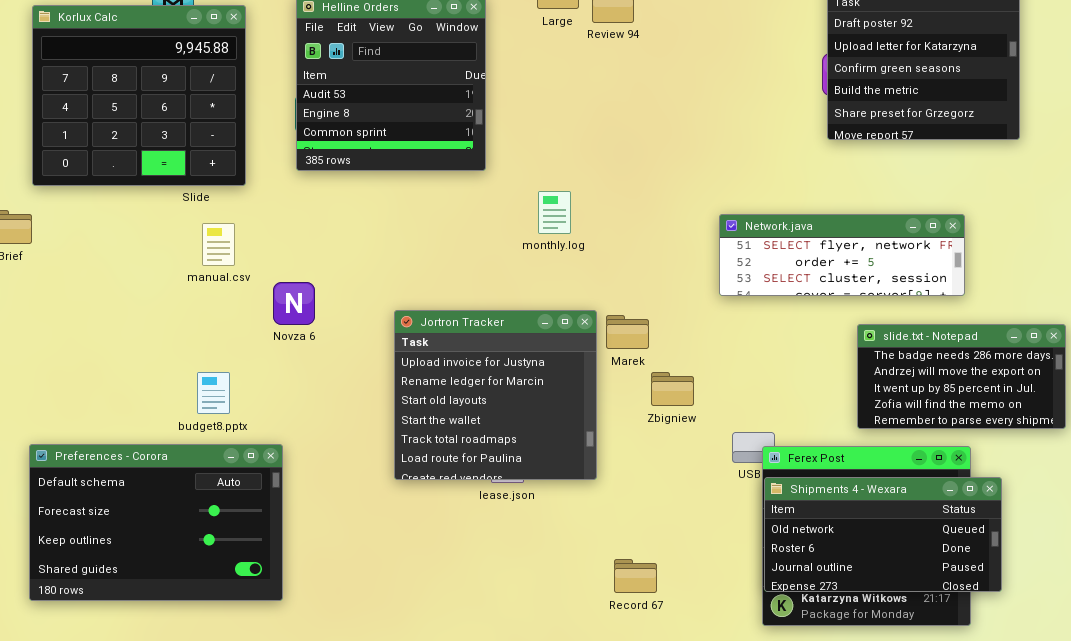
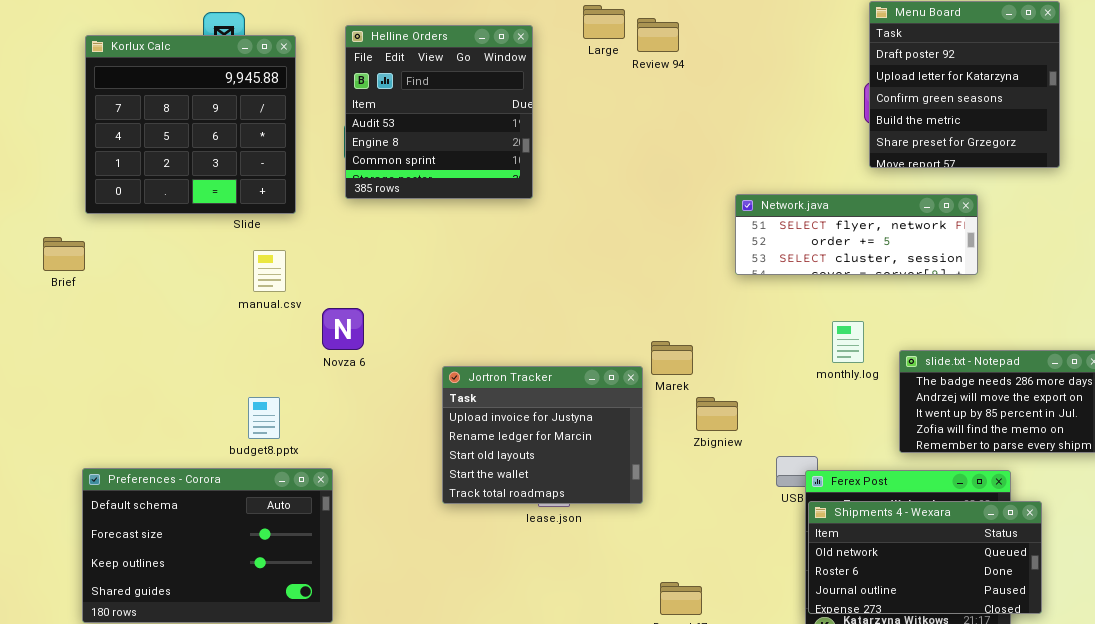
monthly.log: [538,191,571,234] -> [832,321,864,363], moved
Network.java: [719,214,965,296] -> [735,194,978,275], moved
Jortron Tracker: [394,310,597,480] -> [442,366,643,504], resized

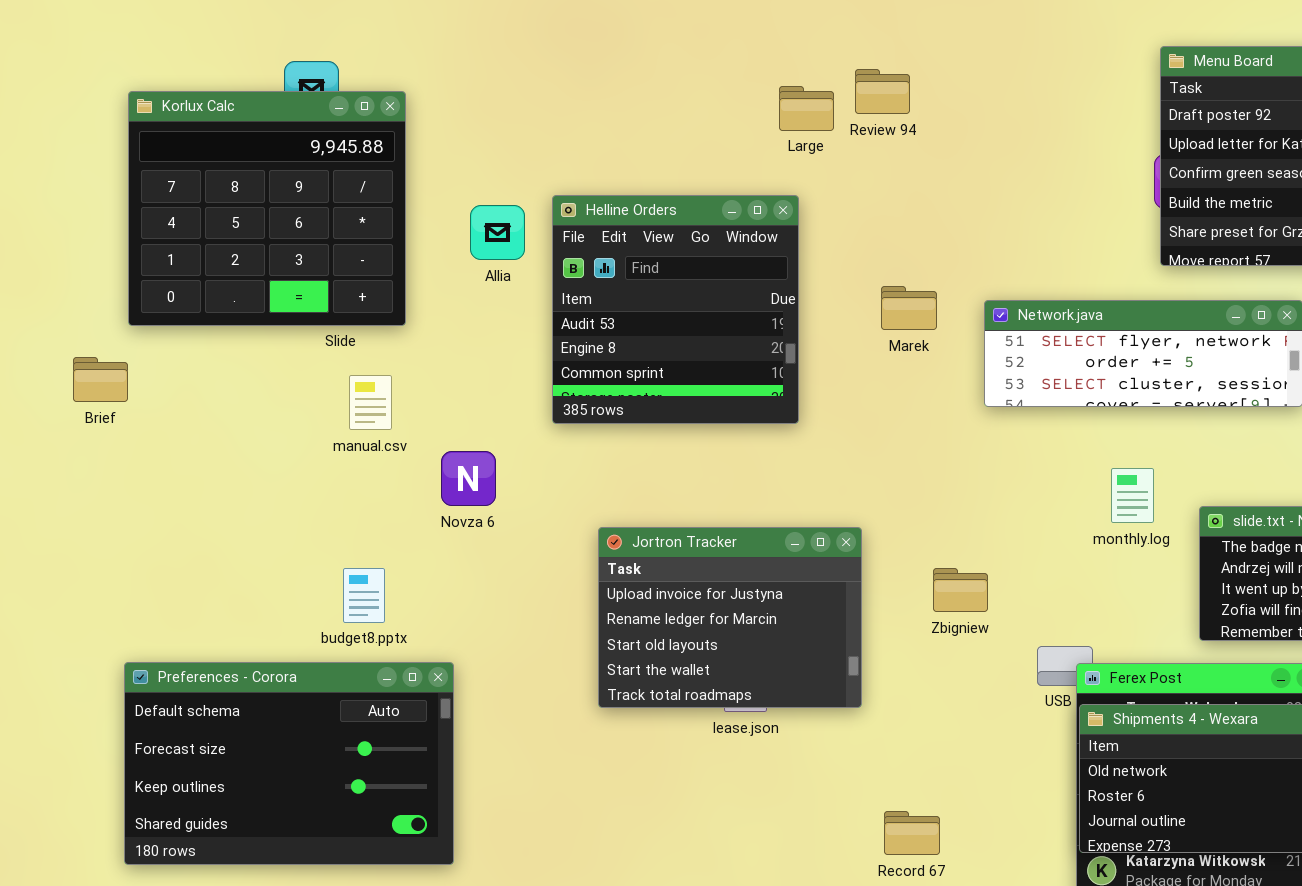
Large: [583,5,625,39] -> [779,86,834,131], moved
Helline Orders: [345,25,533,199] -> [552,195,799,424], moved
Marek: [651,341,693,375] -> [881,286,937,330], moved

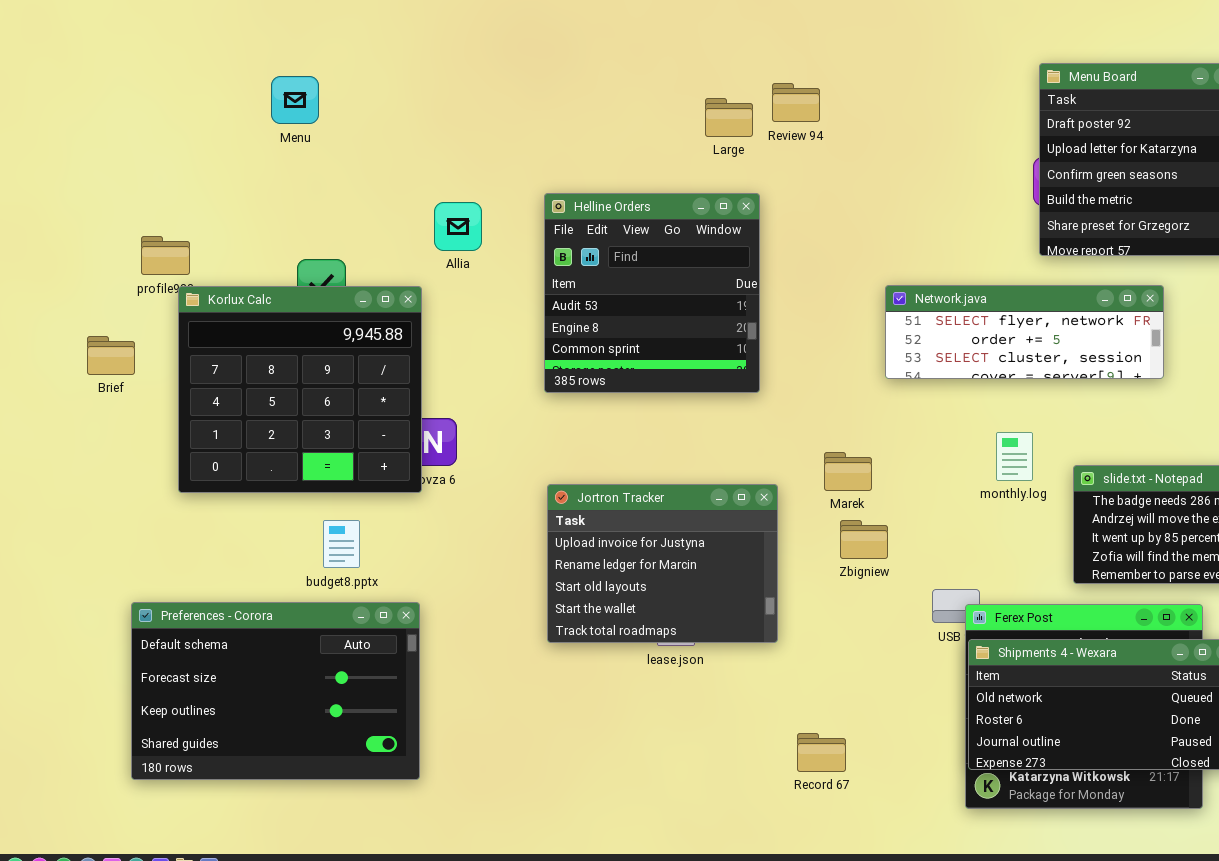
Korlux Calc: [128,91,406,326] -> [178,286,422,493], moved
Helline Orders: [552,195,799,424] -> [544,193,760,393], moved
Marek: [881,286,937,330] -> [824,452,872,491], moved

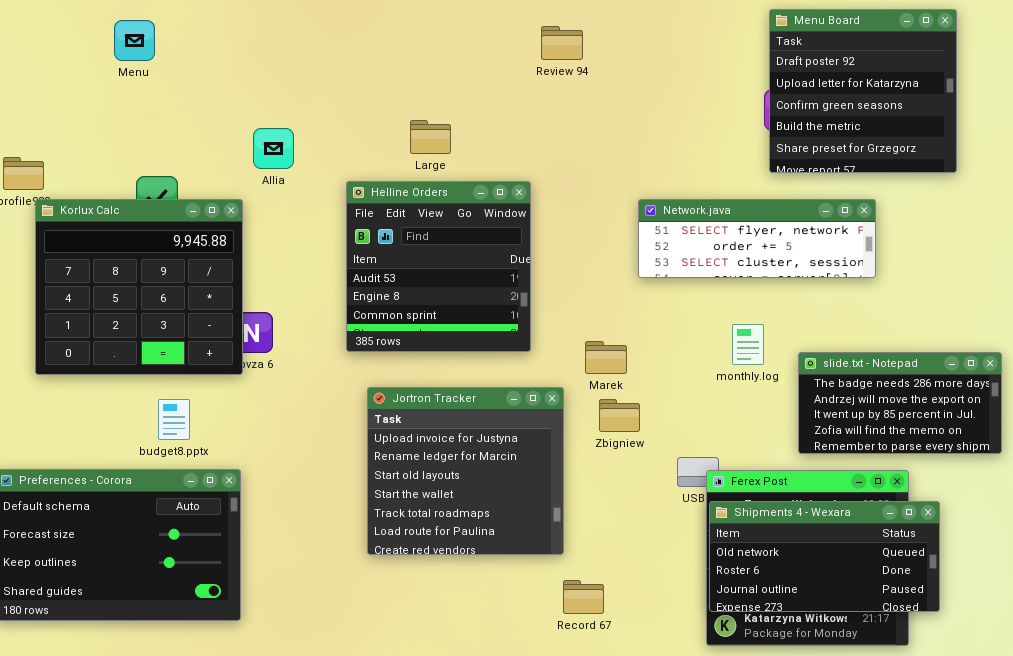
Large: [705,98,753,137] -> [410,120,451,154], moved
Helline Orders: [544,193,760,393] -> [346,181,531,352], moved
Jortron Tracker: [547,484,778,643] -> [367,387,564,555], moved, resized

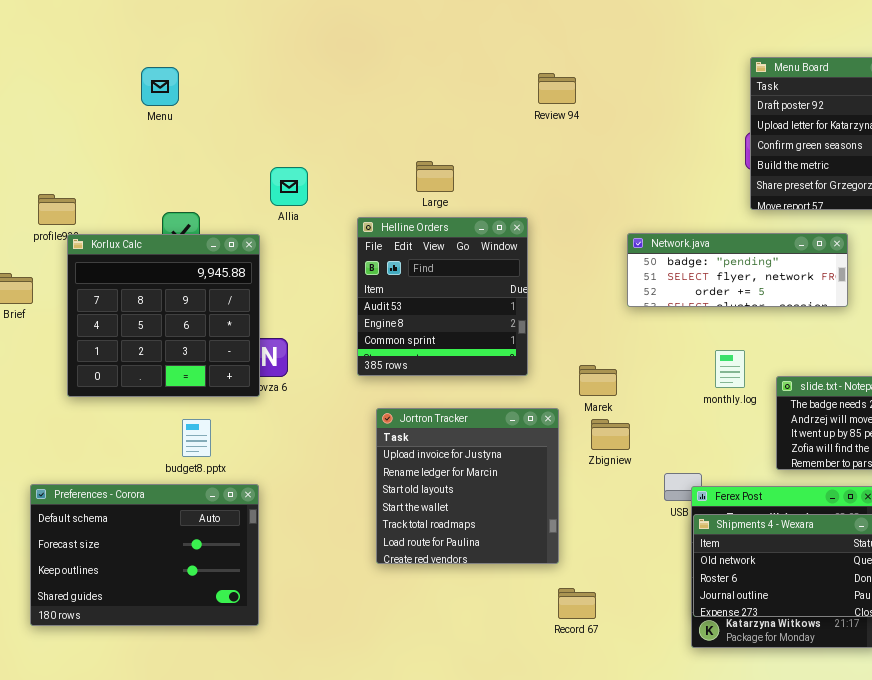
Network.java: [638,199,876,278] -> [627,233,848,307], scrolled up 1 row

